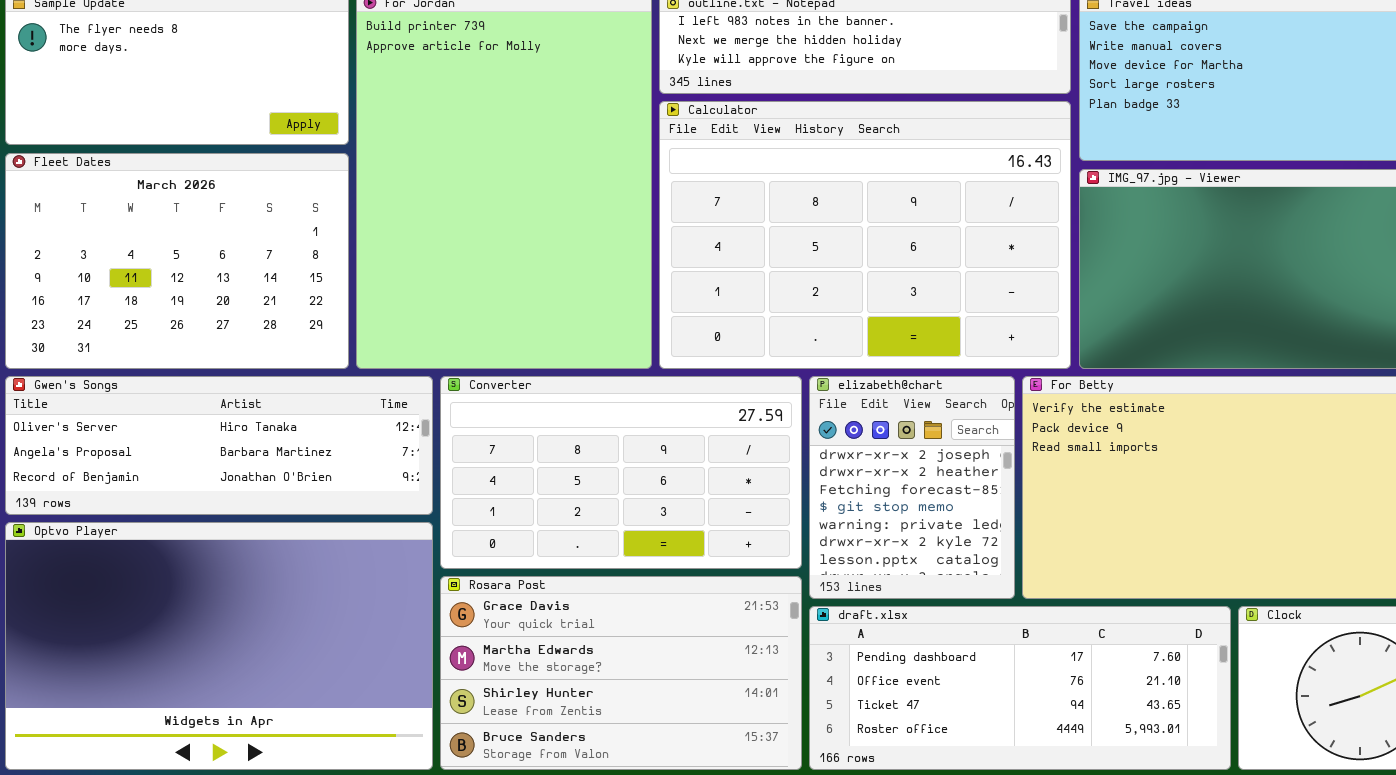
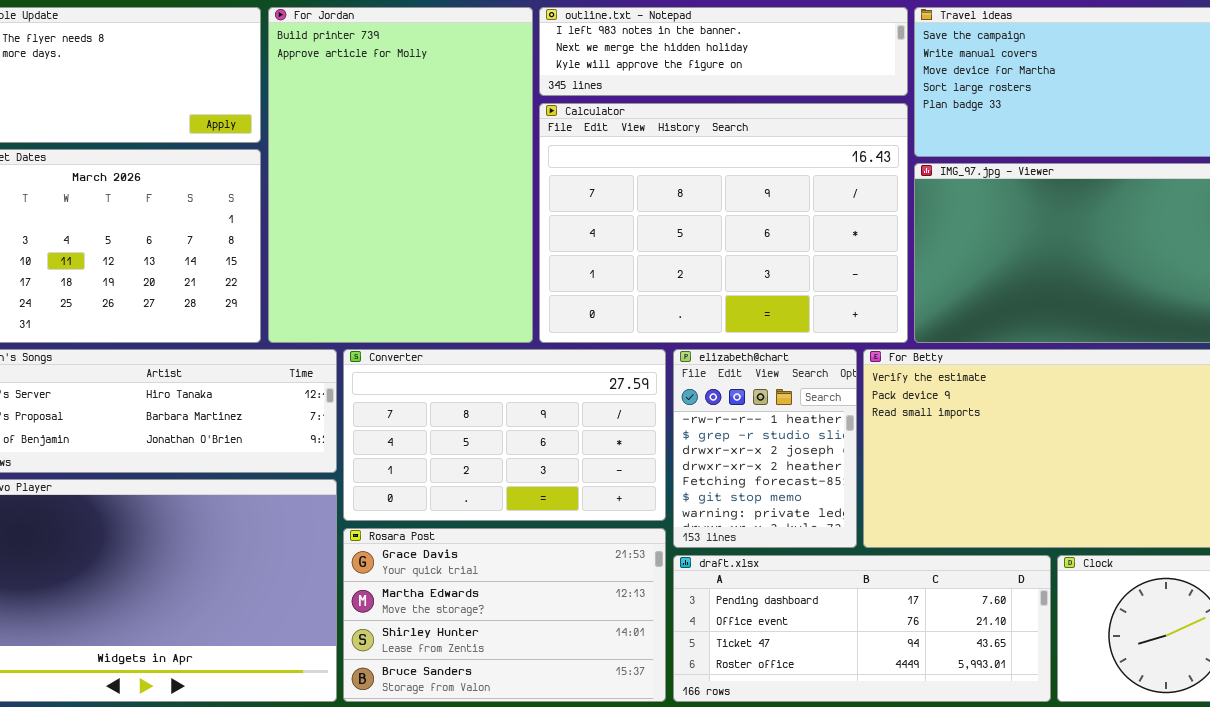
elizabeth@chart: [809,376,1015,599] -> [673,349,857,548], scrolled up 2 rows

